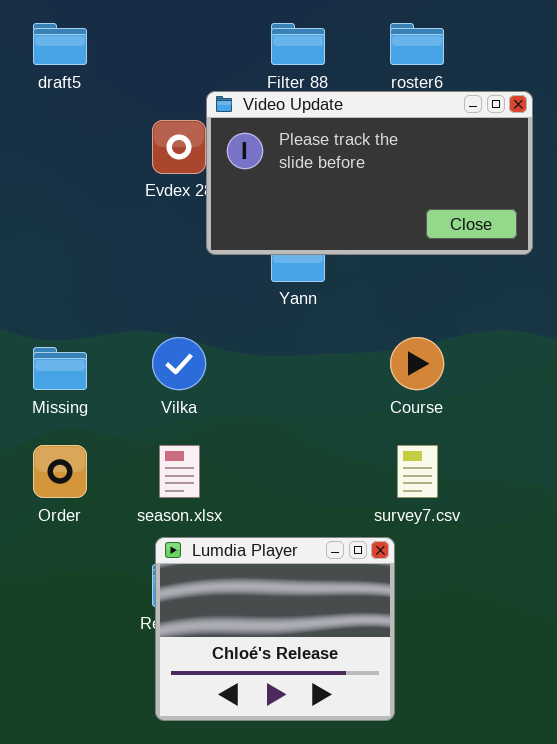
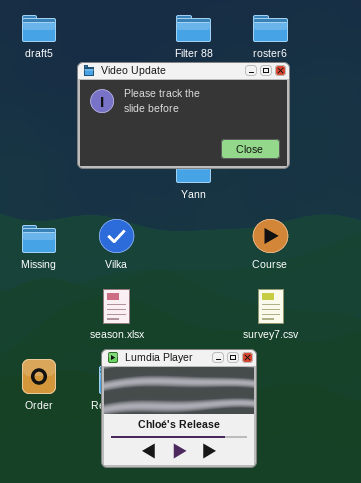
Video Update: [206,91,533,255] -> [77,62,290,169], moved
Order: [33,445,87,498] -> [22,359,56,394], moved

